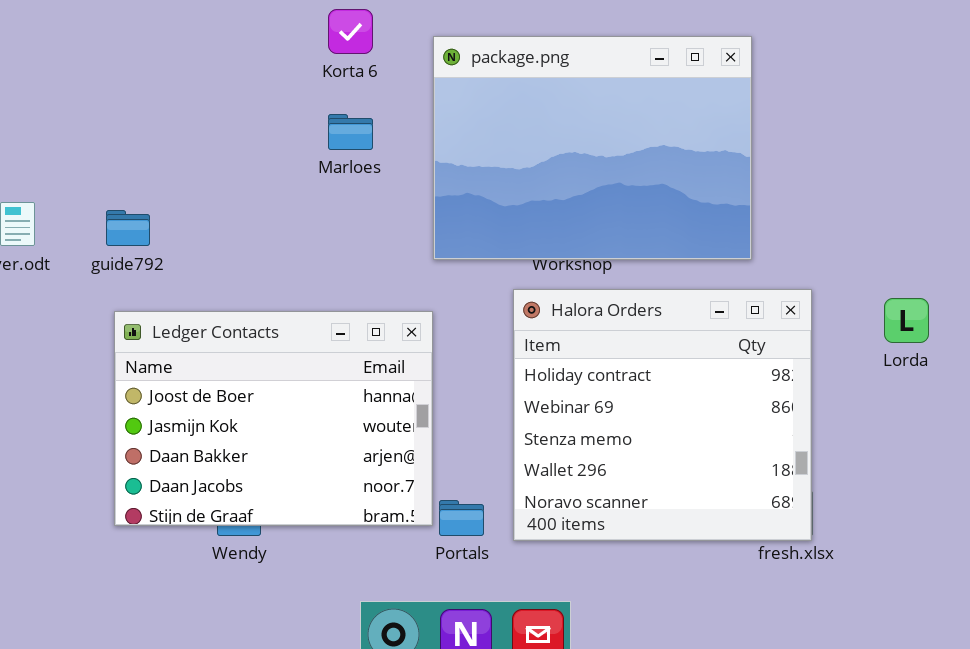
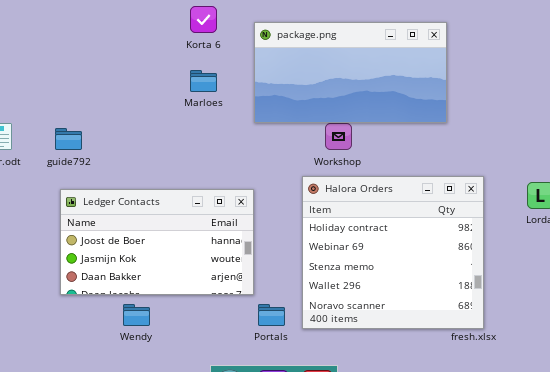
package.png: [433,36,752,260] -> [254,22,447,123], resized
Ledger Contacts: [114,311,433,526] -> [60,189,254,295], resized

